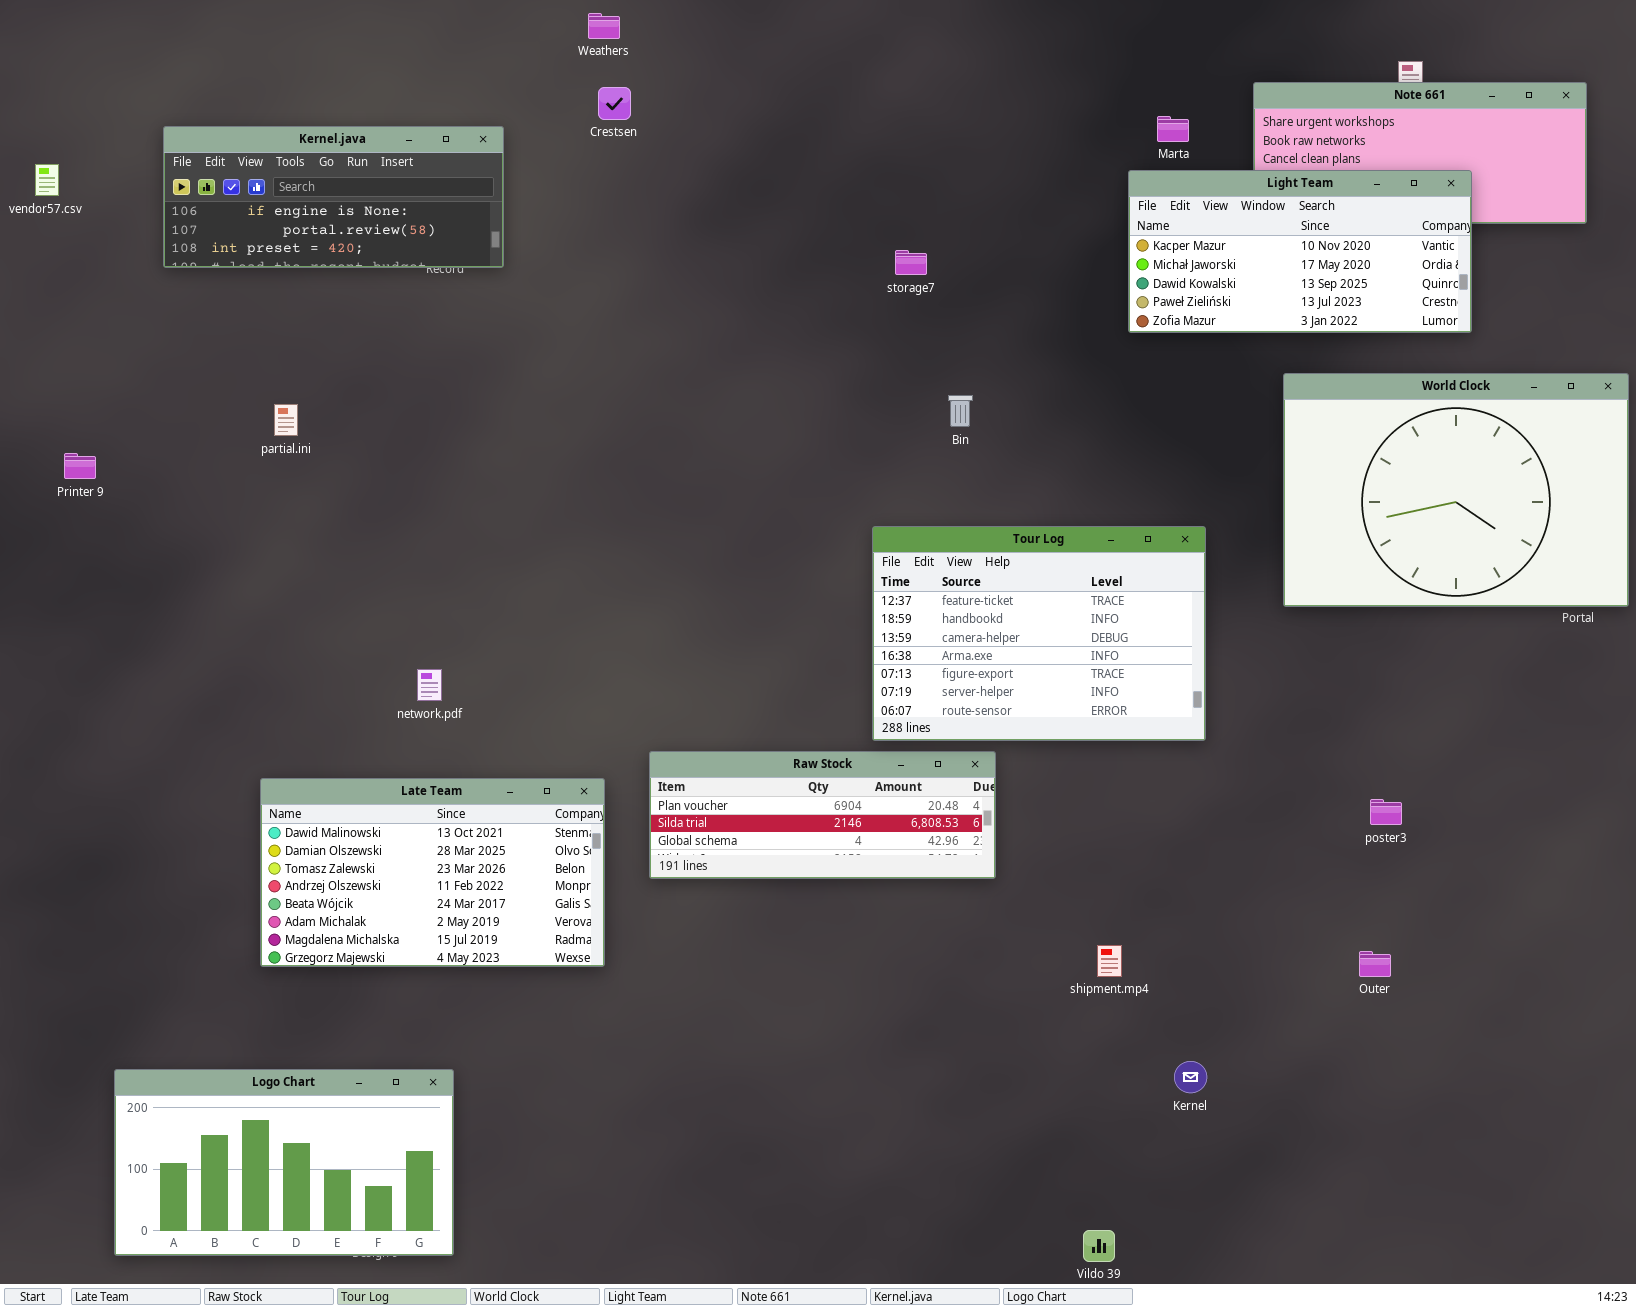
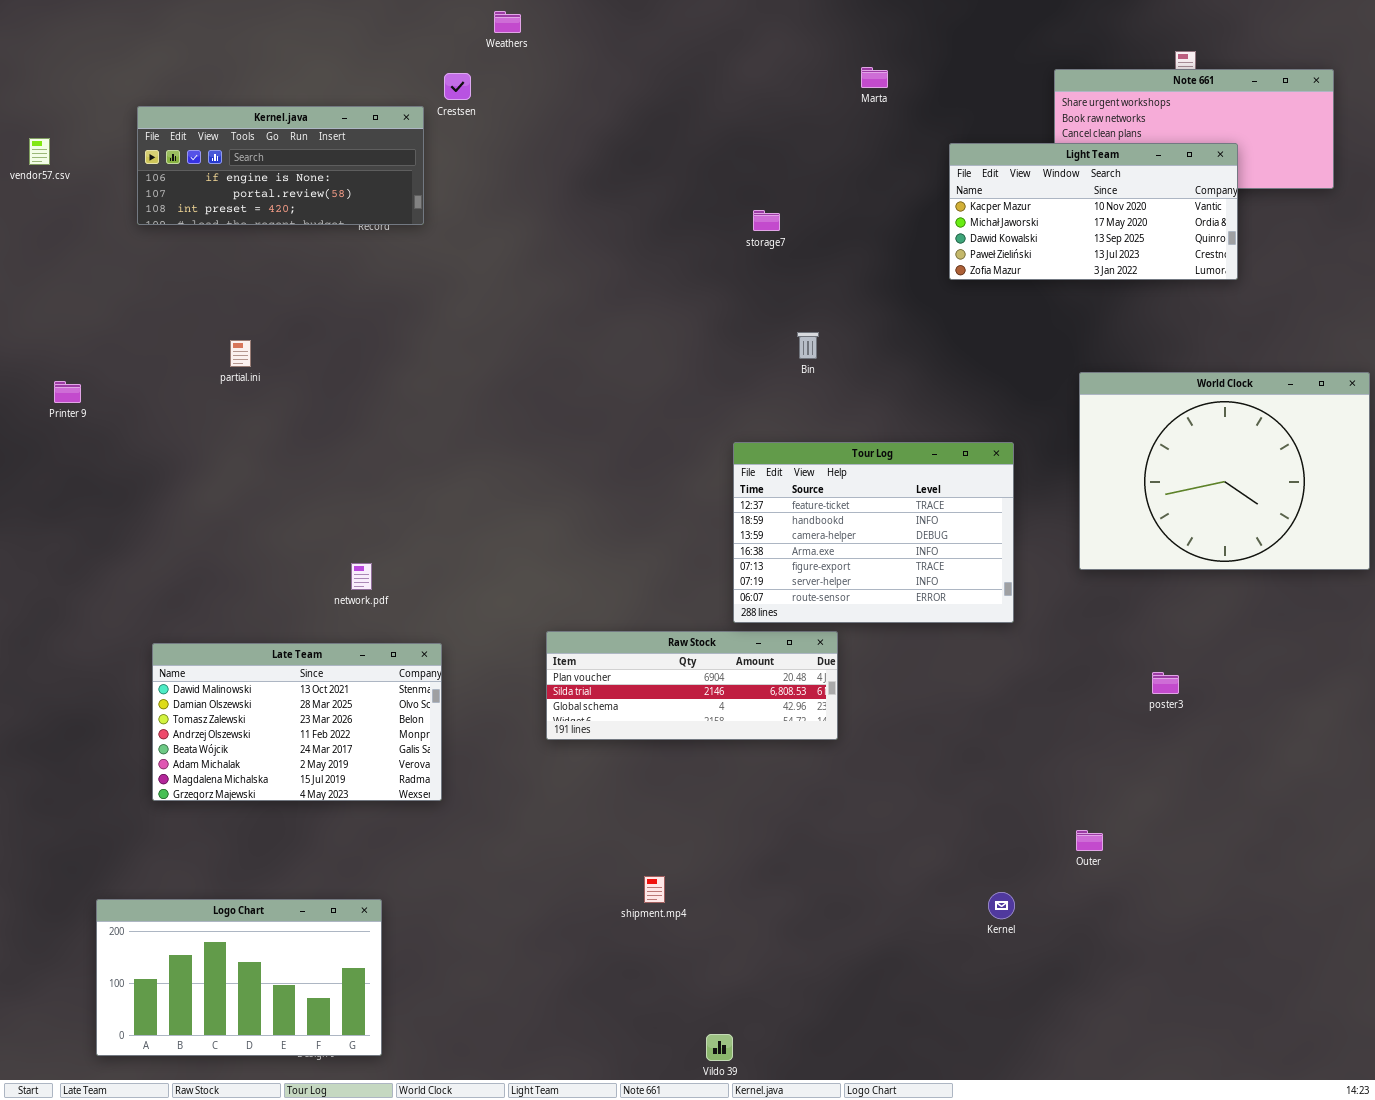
Crestsen: [598,87,631,120] -> [444,73,471,100], moved
Marta: [1157,116,1189,142] -> [861,67,888,88], moved
World Clock: [1283,373,1629,607] -> [1079,372,1370,570], moved
Late Team: [260,778,605,967] -> [152,643,442,801], moved
shipment.mp4: [1097,945,1122,977] -> [644,876,665,903], moved
Outer: [1359,951,1391,977] -> [1076,830,1103,851], moved
Vildo 39: [1083,1230,1115,1262] -> [706,1034,733,1061], moved

